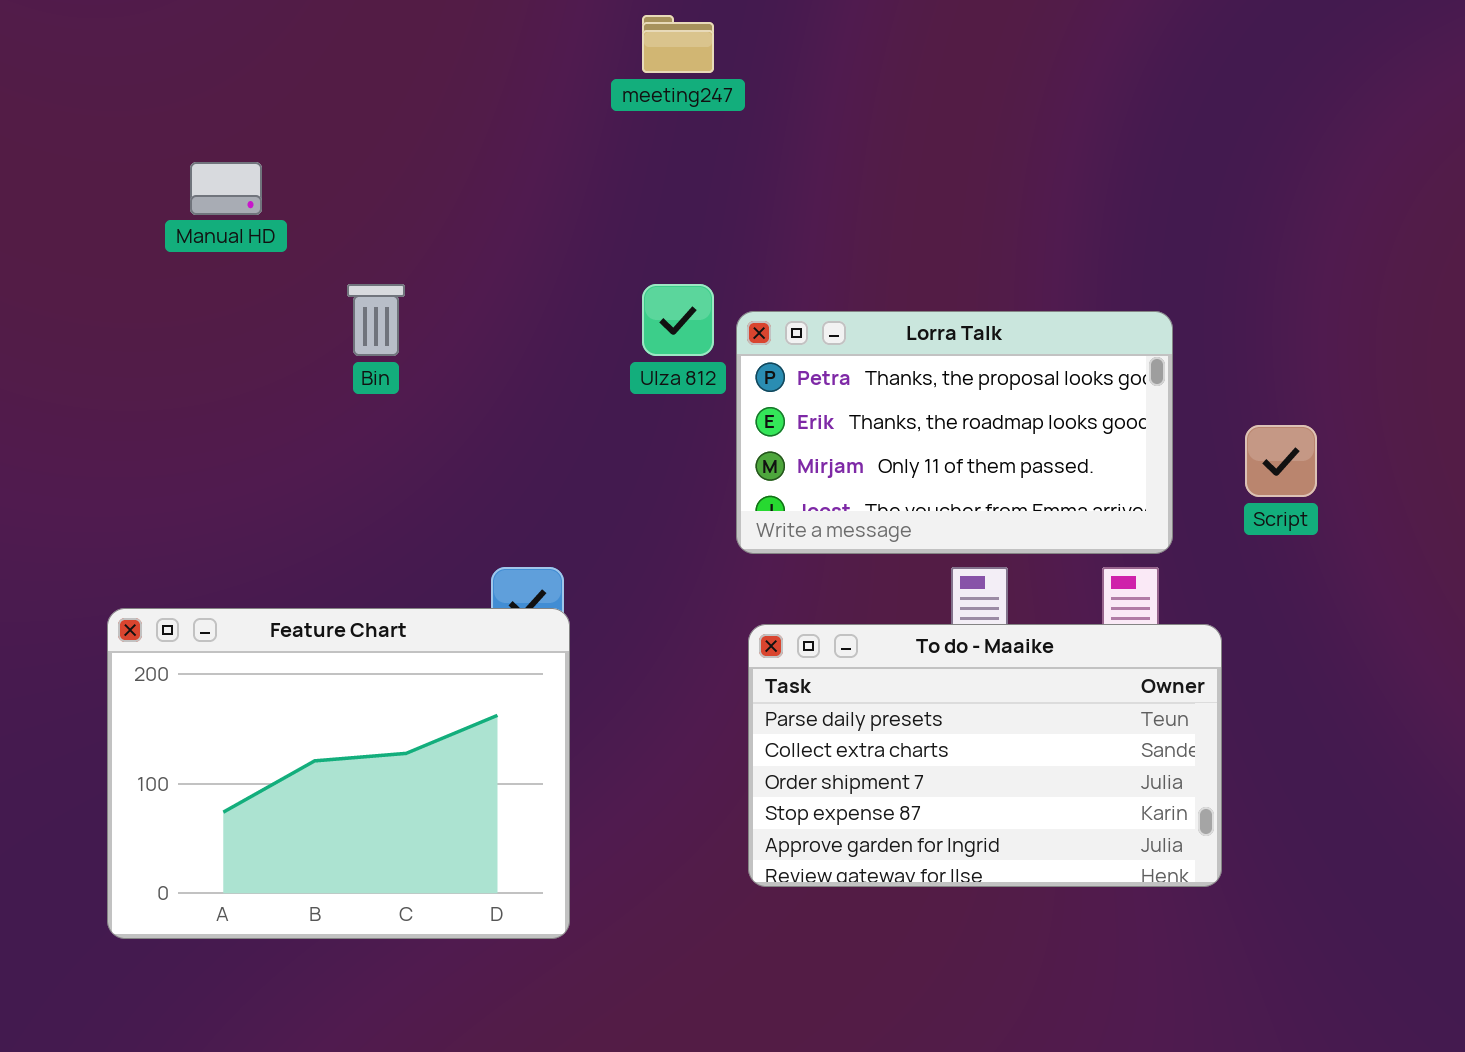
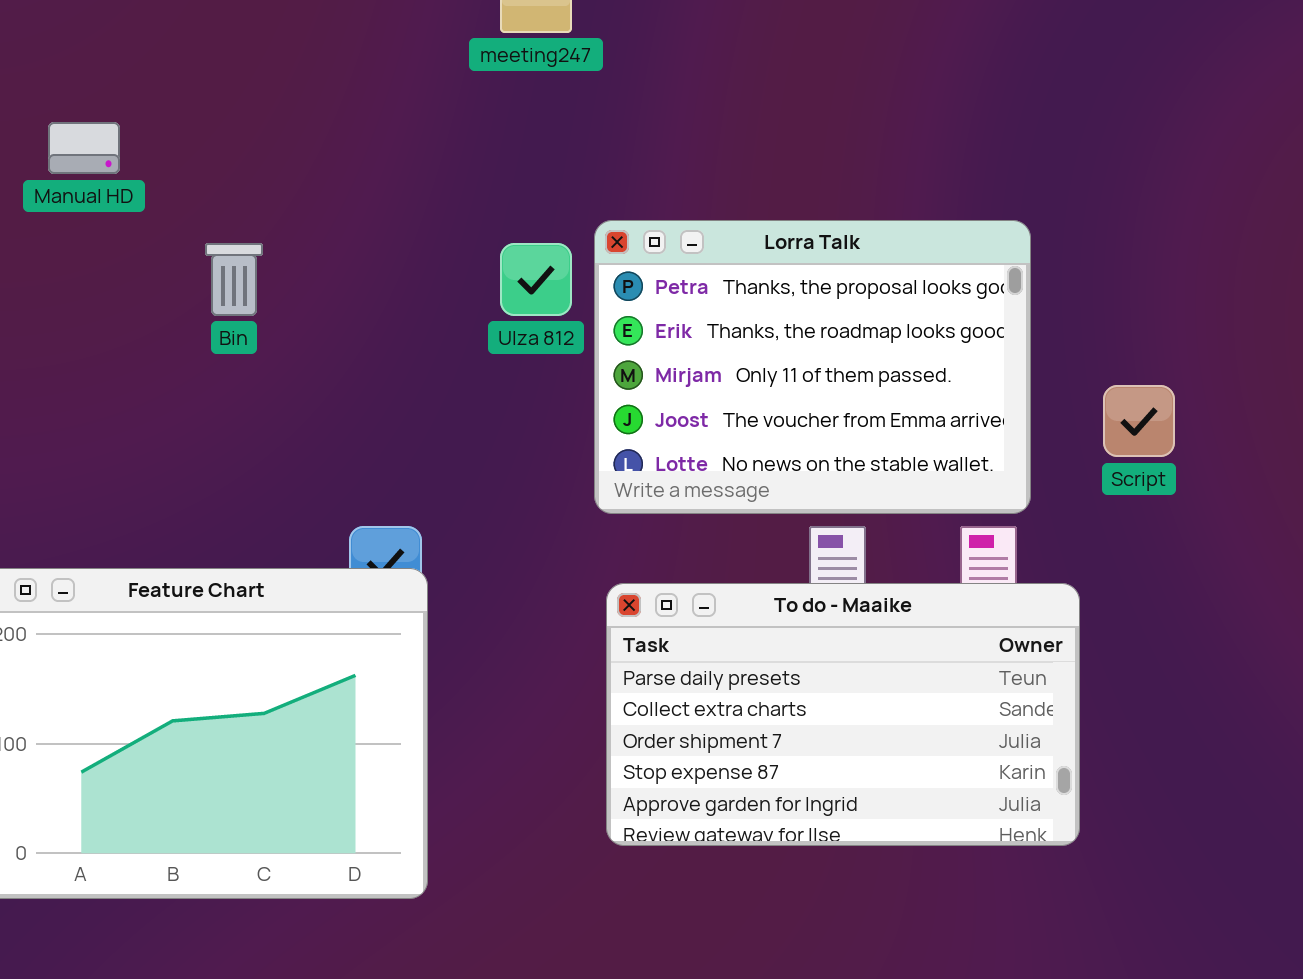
Lorra Talk: [736,311,1173,554] -> [594,220,1031,514], resized

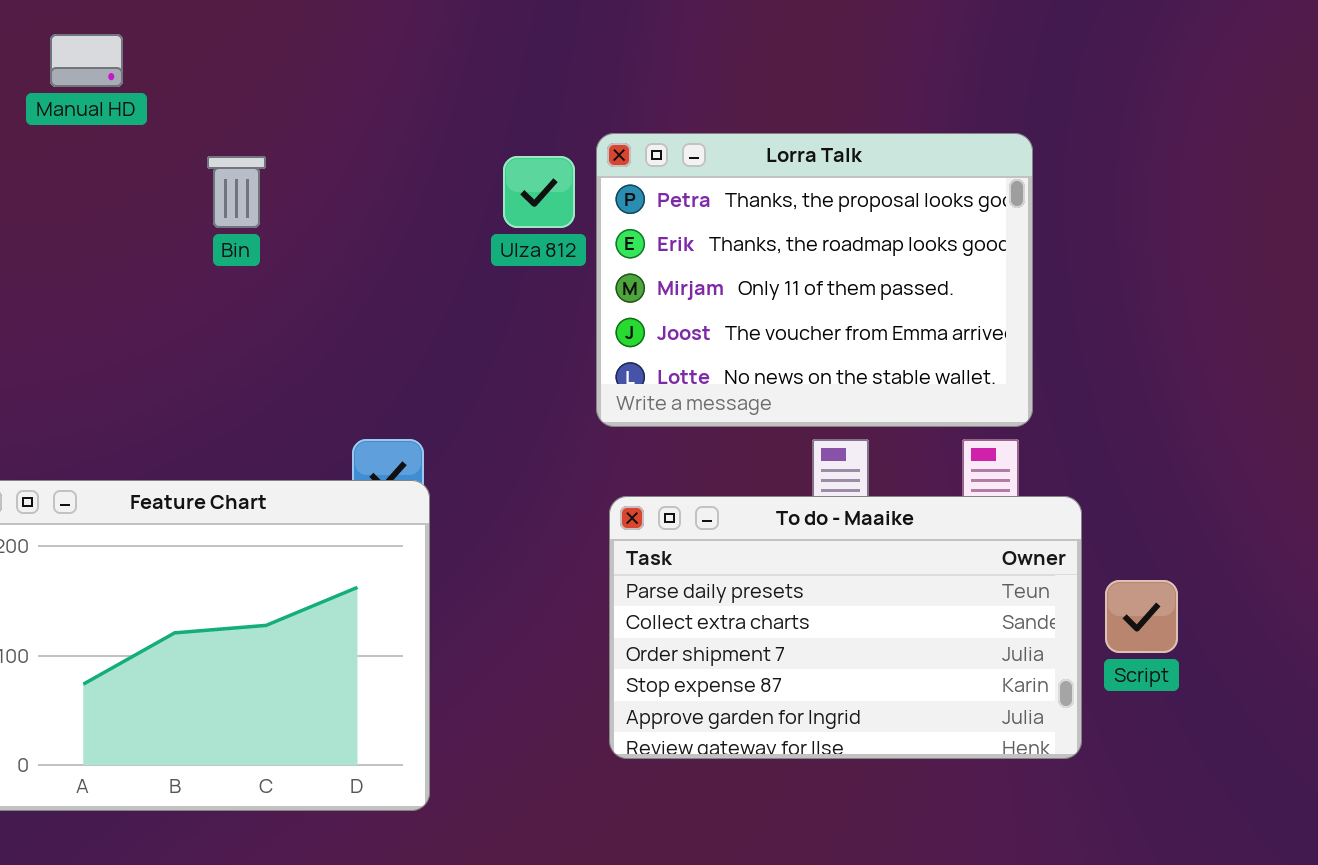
Script: [1103,385,1175,457] -> [1105,580,1178,653], moved

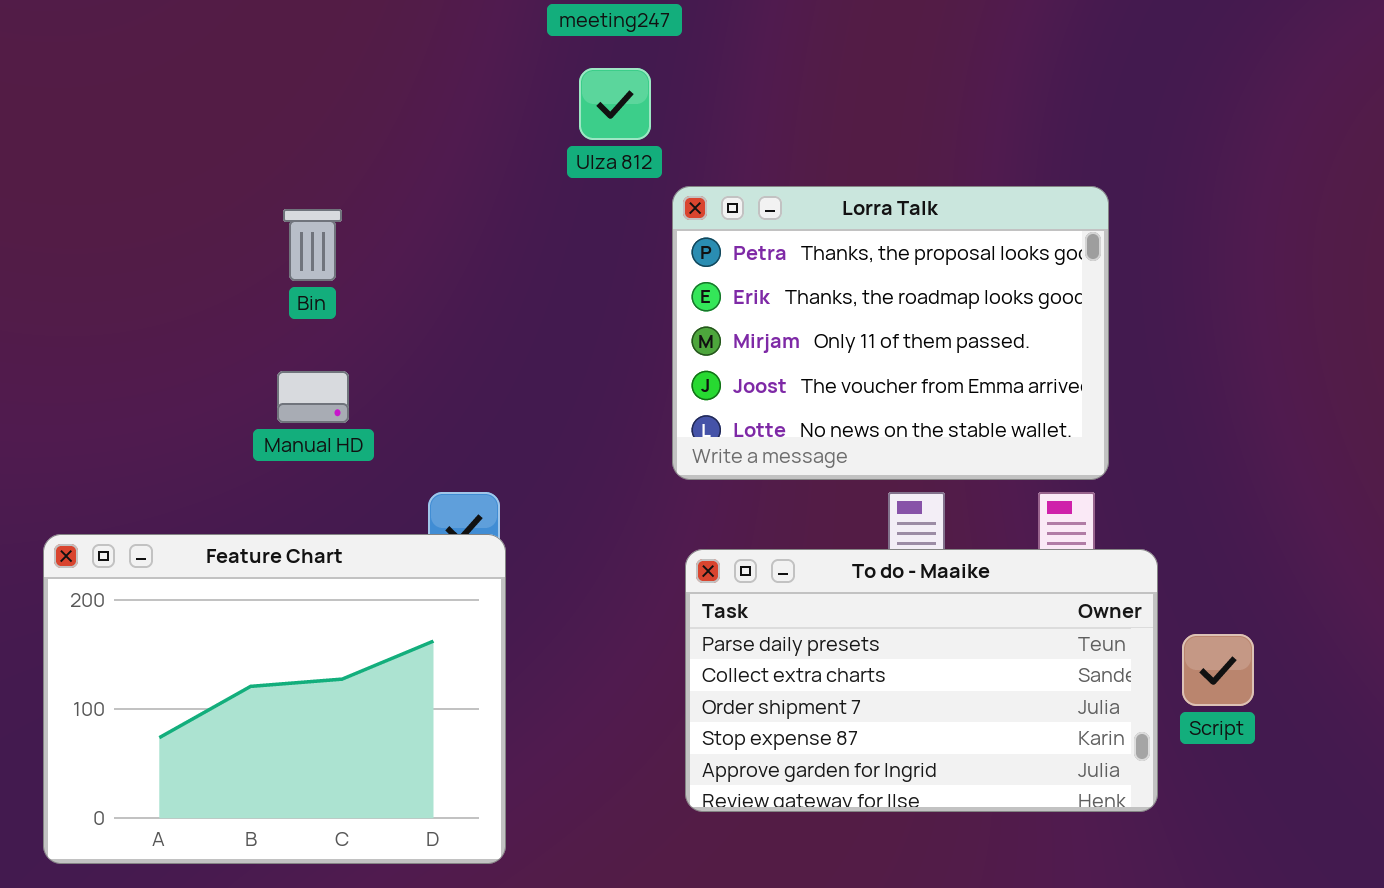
Manual HD: [50,34,123,87] -> [277,371,349,423], moved
Ulza 812: [503,156,575,228] -> [579,68,651,140], moved

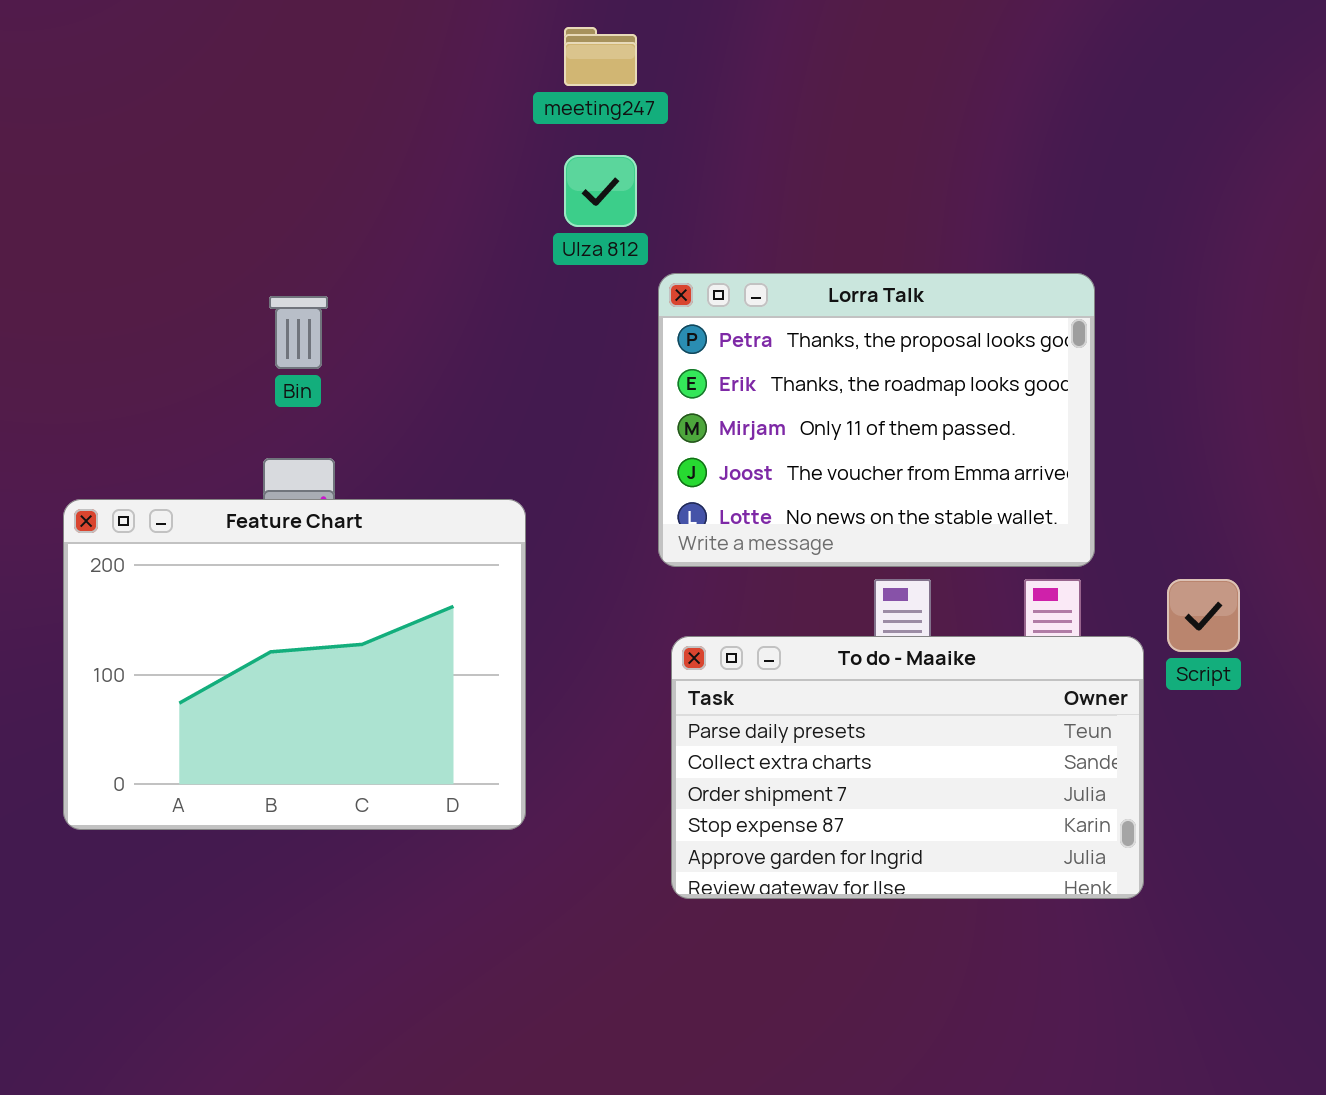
Feature Chart: [43,534,506,864] -> [63,499,526,830], moved
Script: [1182,634,1254,706] -> [1167,579,1240,652], moved

